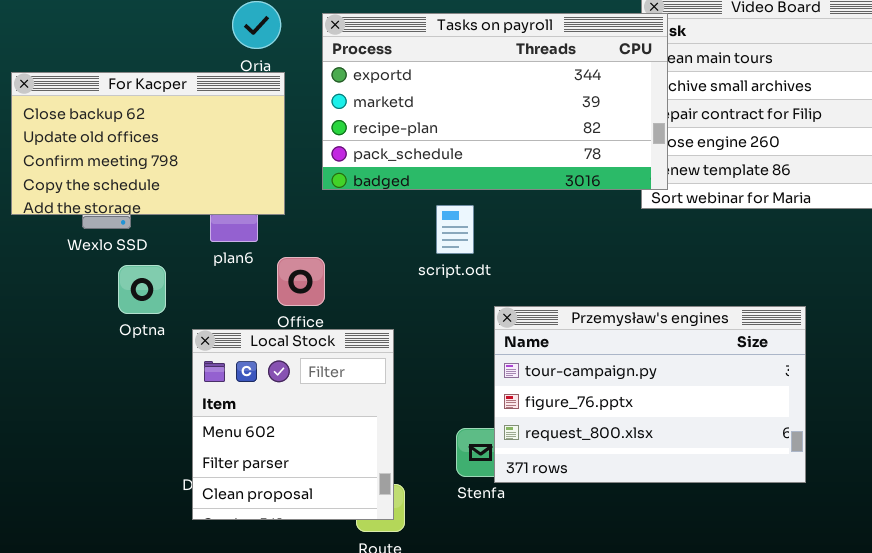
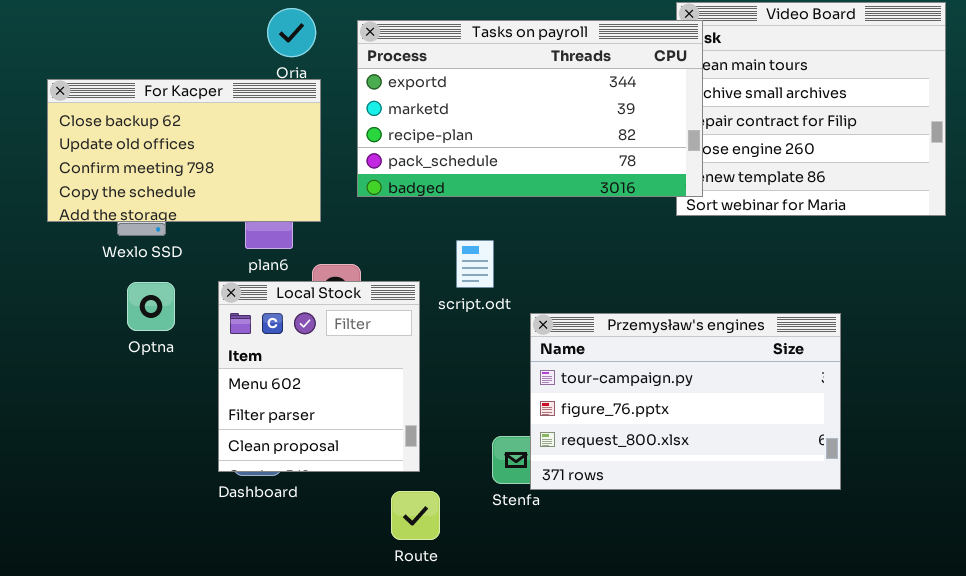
script.odt: [436,205,474,254] -> [456,240,494,288], moved
Optna: [118,265,166,314] -> [127,282,175,331], moved
Local Stock: [192,329,394,520] -> [218,281,420,472], moved

